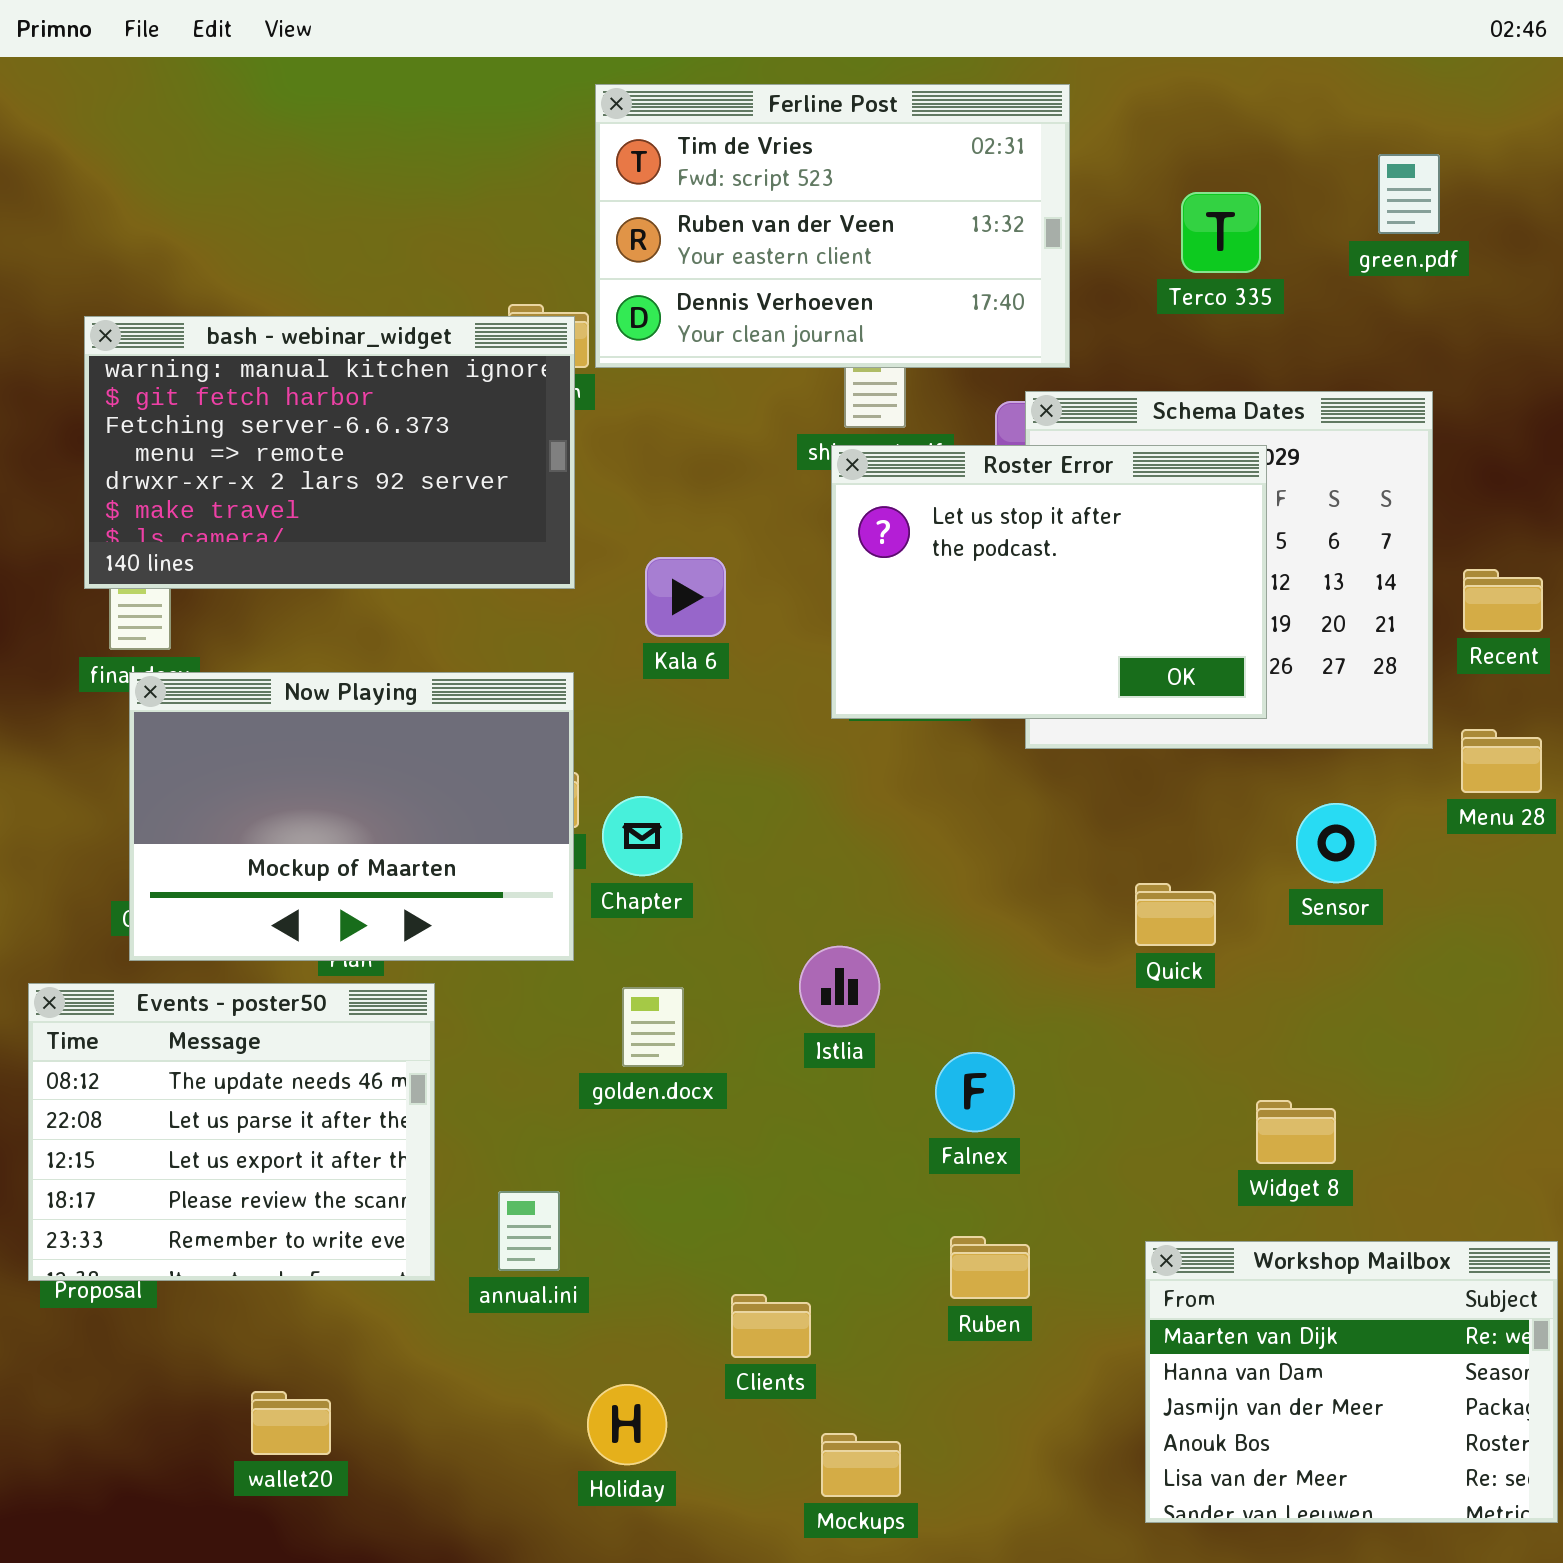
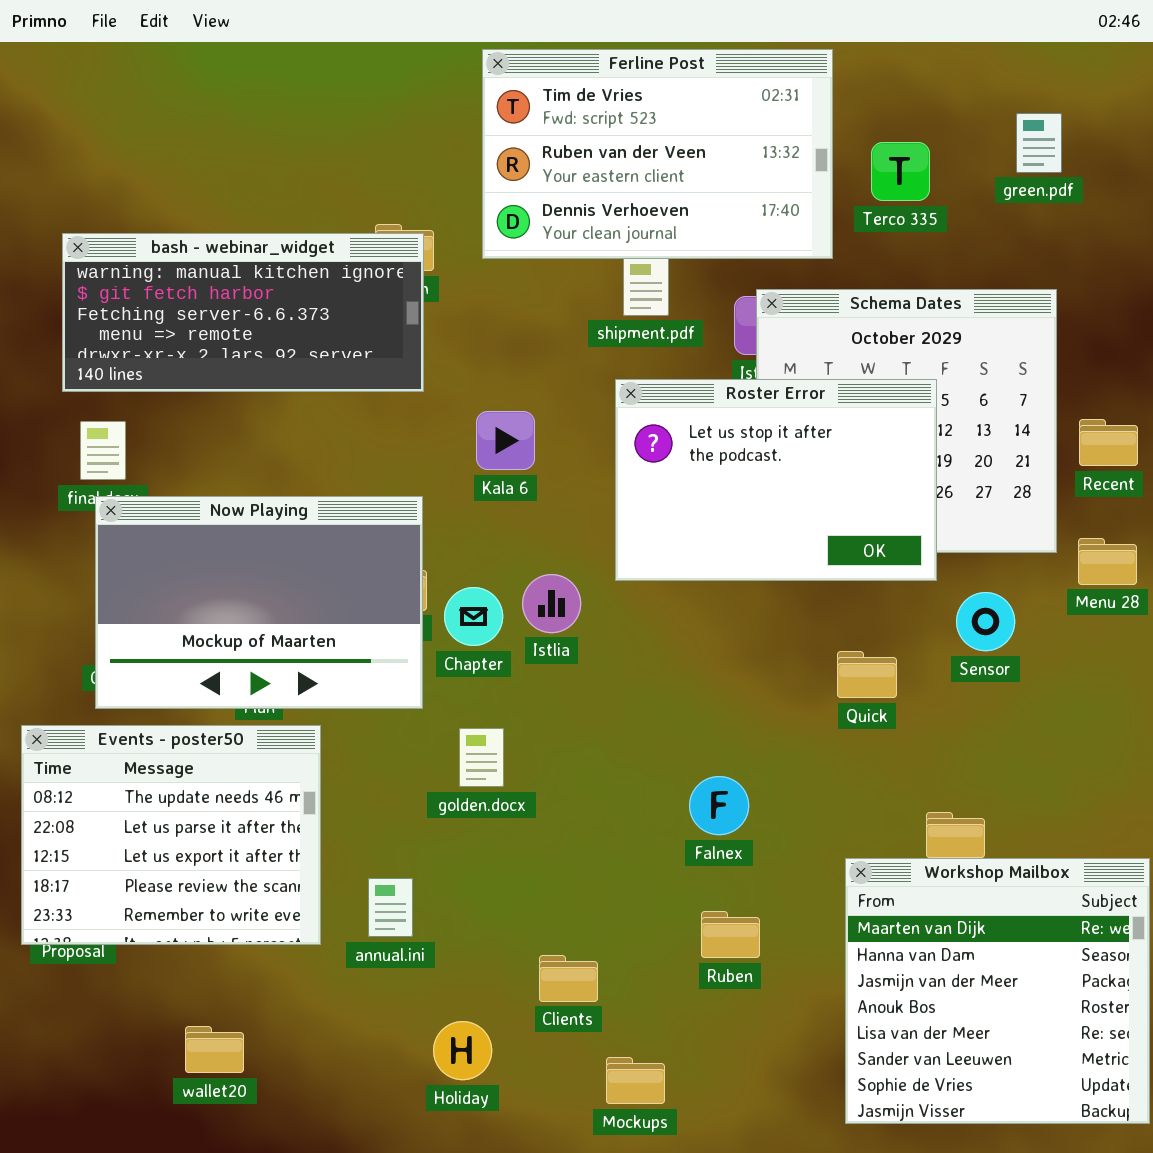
Ferline Post: [595,84,1070,368] -> [482,49,833,259], moved
bash - webinar_widget: [84,316,575,589] -> [62,233,424,392], resized
Roster Error: [831,445,1267,719] -> [615,379,937,581], moved
Istlia: [799,946,880,1027] -> [522,574,581,633], moved
Workshop Mailbox: [1145,1241,1558,1523] -> [845,858,1150,1124], resized

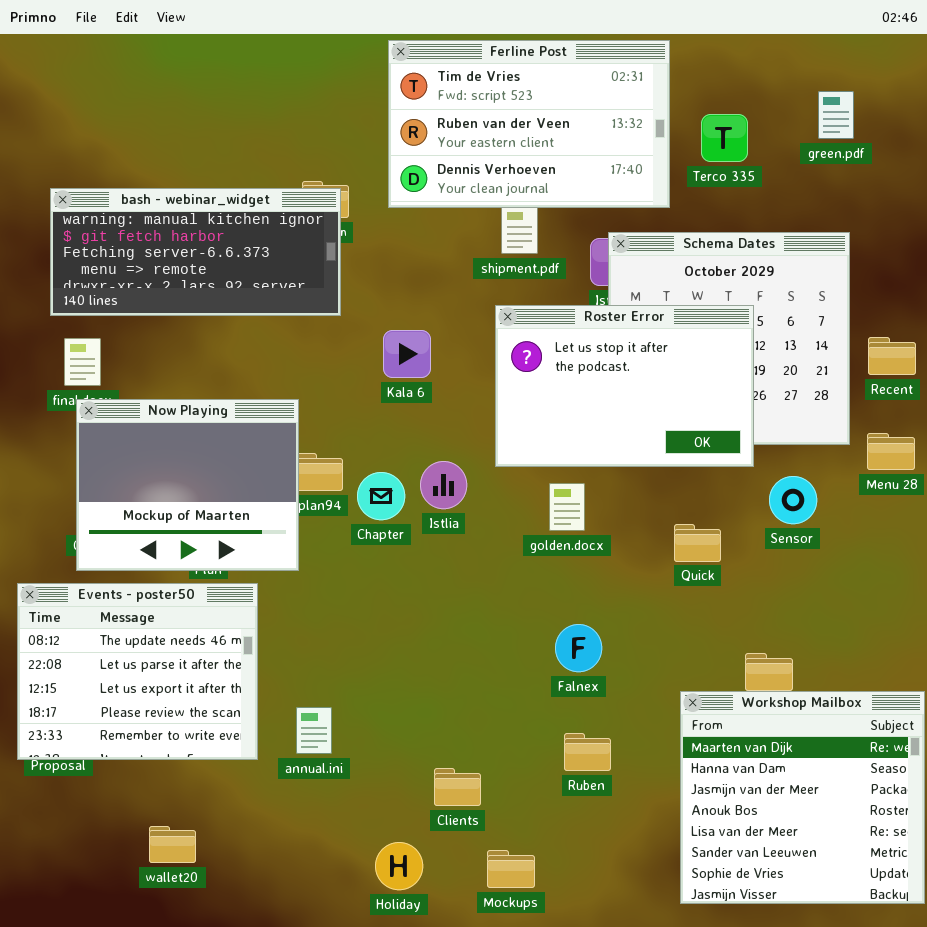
Now Playing: [95,496,423,709] -> [76,399,299,571], resized
golden.docx: [459,728,504,787] -> [549,483,585,531], moved
Holiday: [433,1021,492,1080] -> [375,842,423,890], moved

